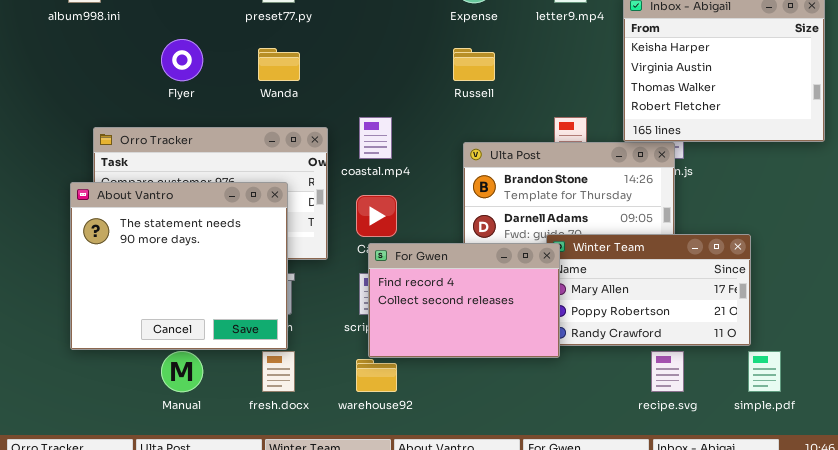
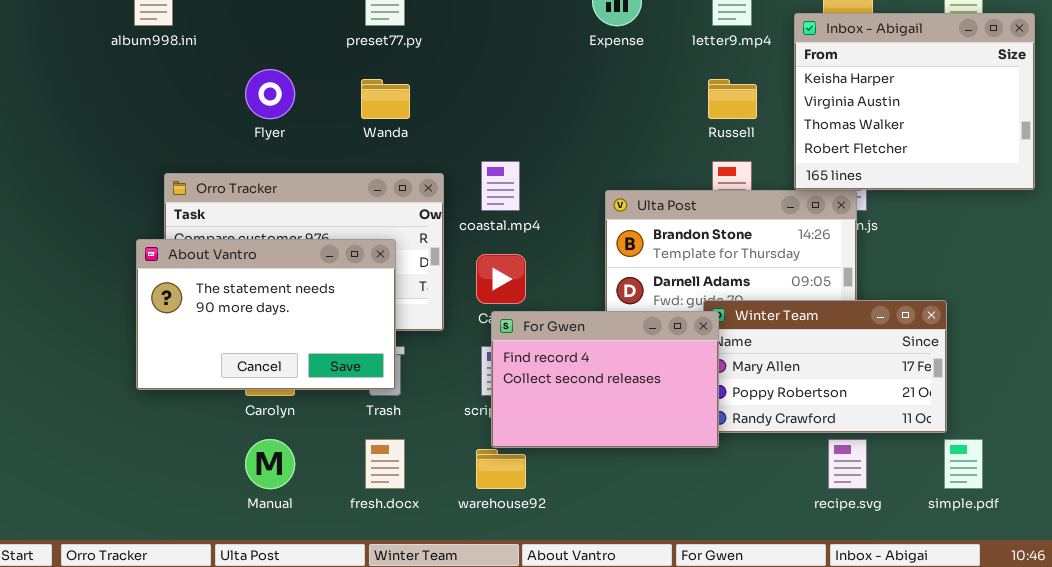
Russell: [453,48,495,81] -> [708,79,757,119], moved
About Vantro: [70,182,288,350] -> [136,239,396,390], resized

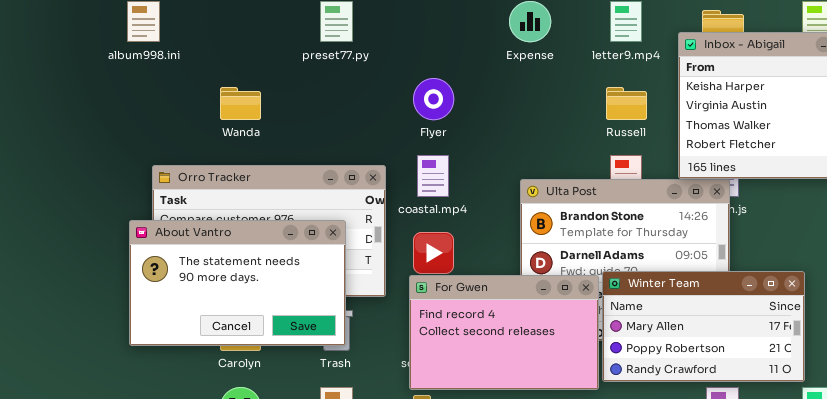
Flyer: [245,69,295,119] -> [413,78,454,120], moved
Wanda: [361,79,410,119] -> [220,87,261,120], moved
For Gwen: [491,311,719,448] -> [409,275,599,390], moved

